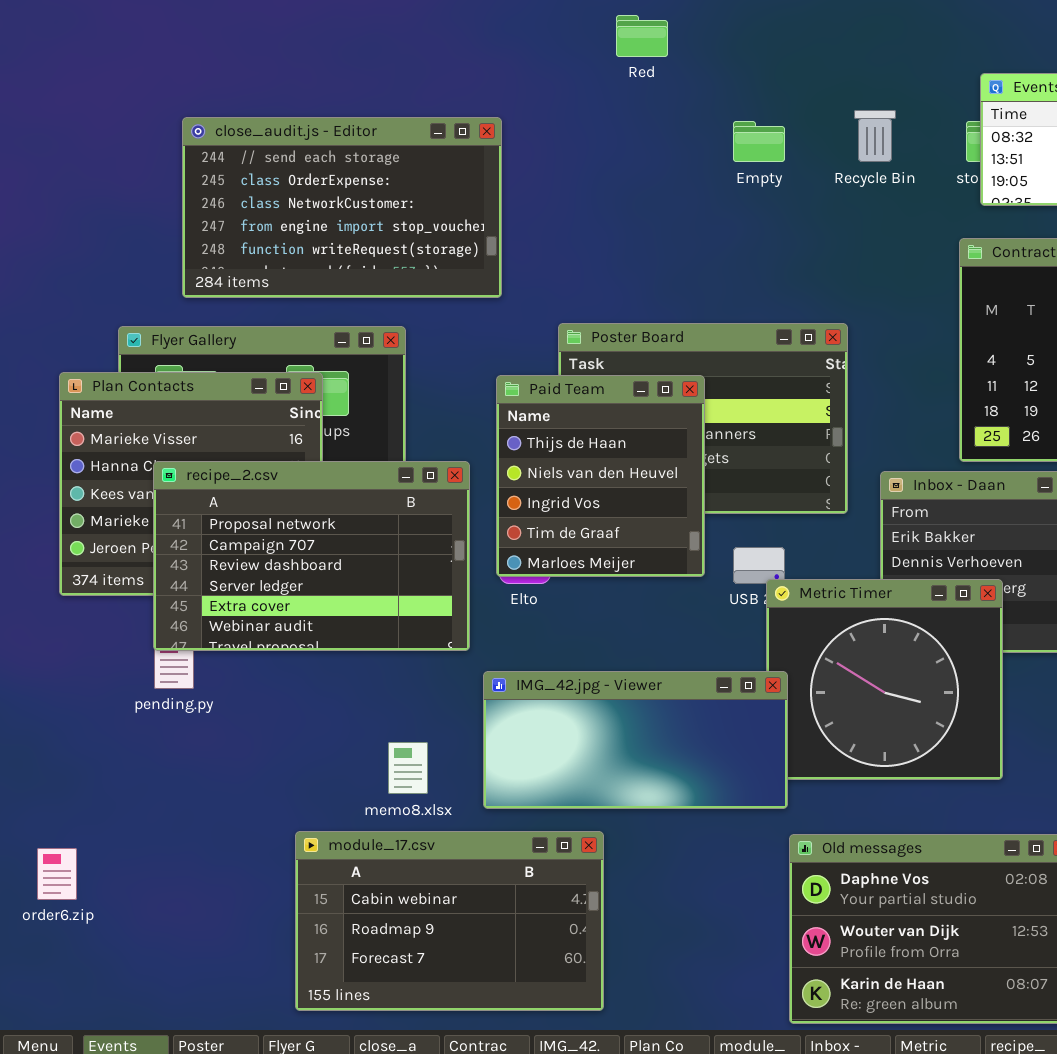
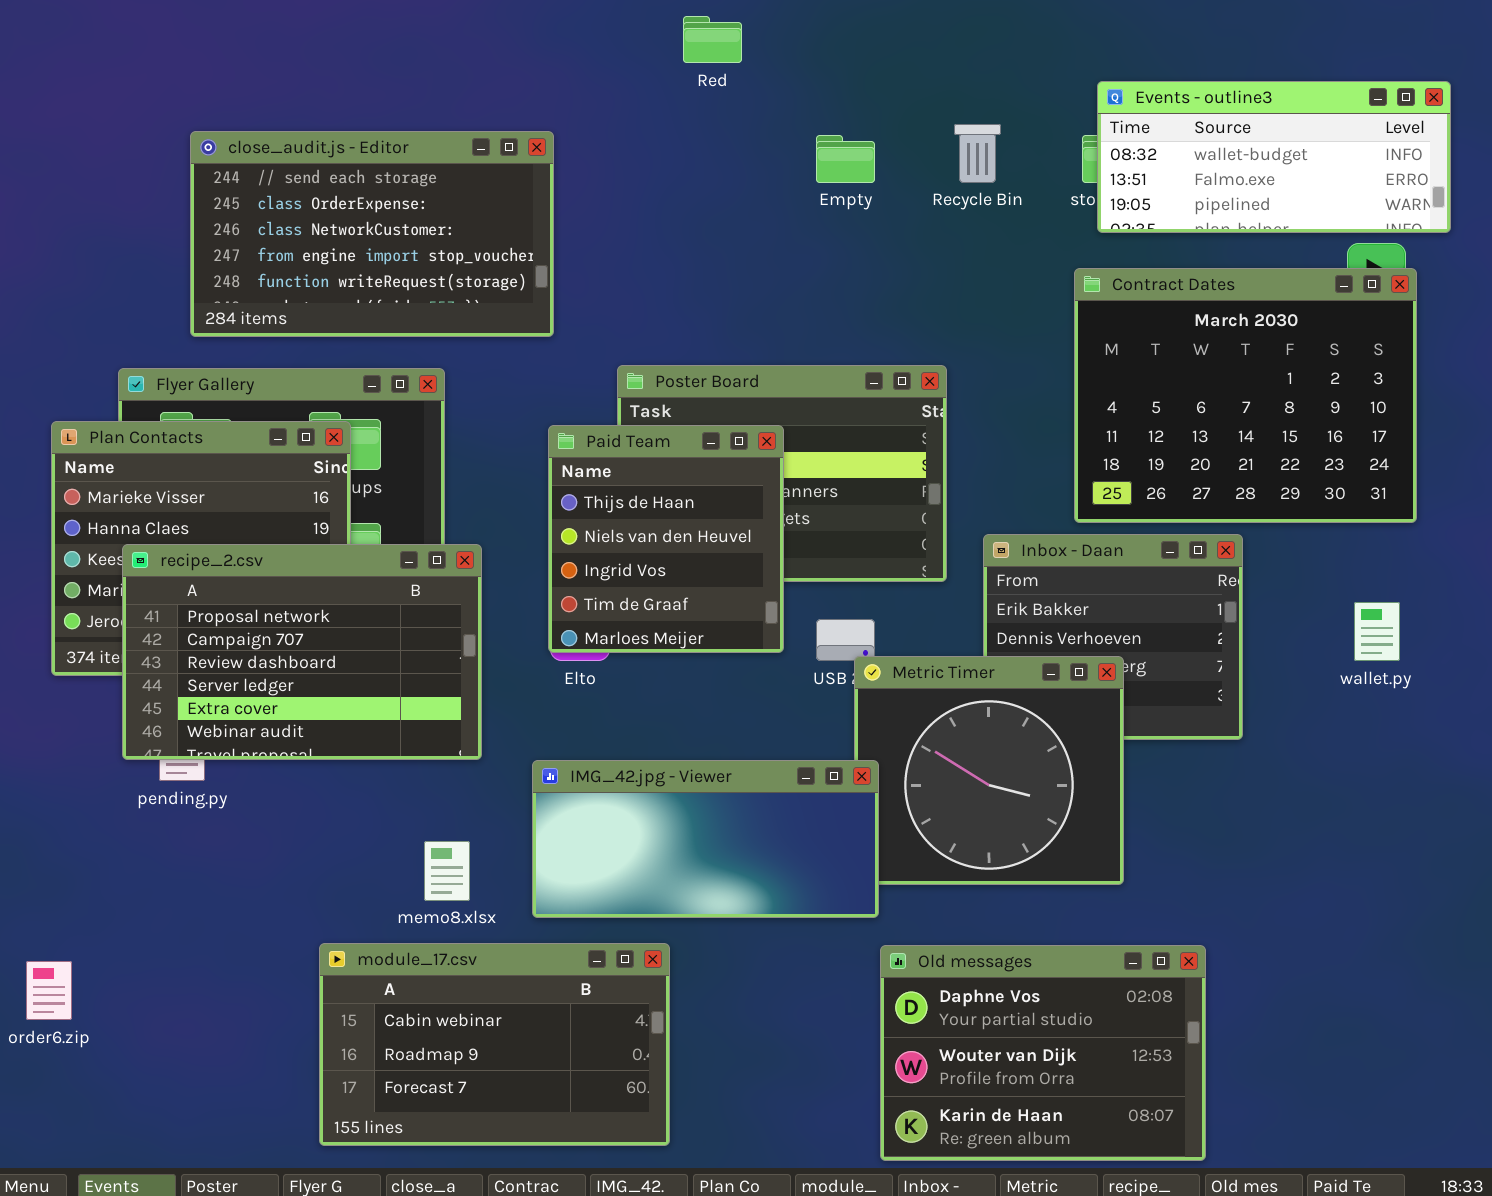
recipe_2.csv: [153,461,470,651] -> [122,544,482,760], moved

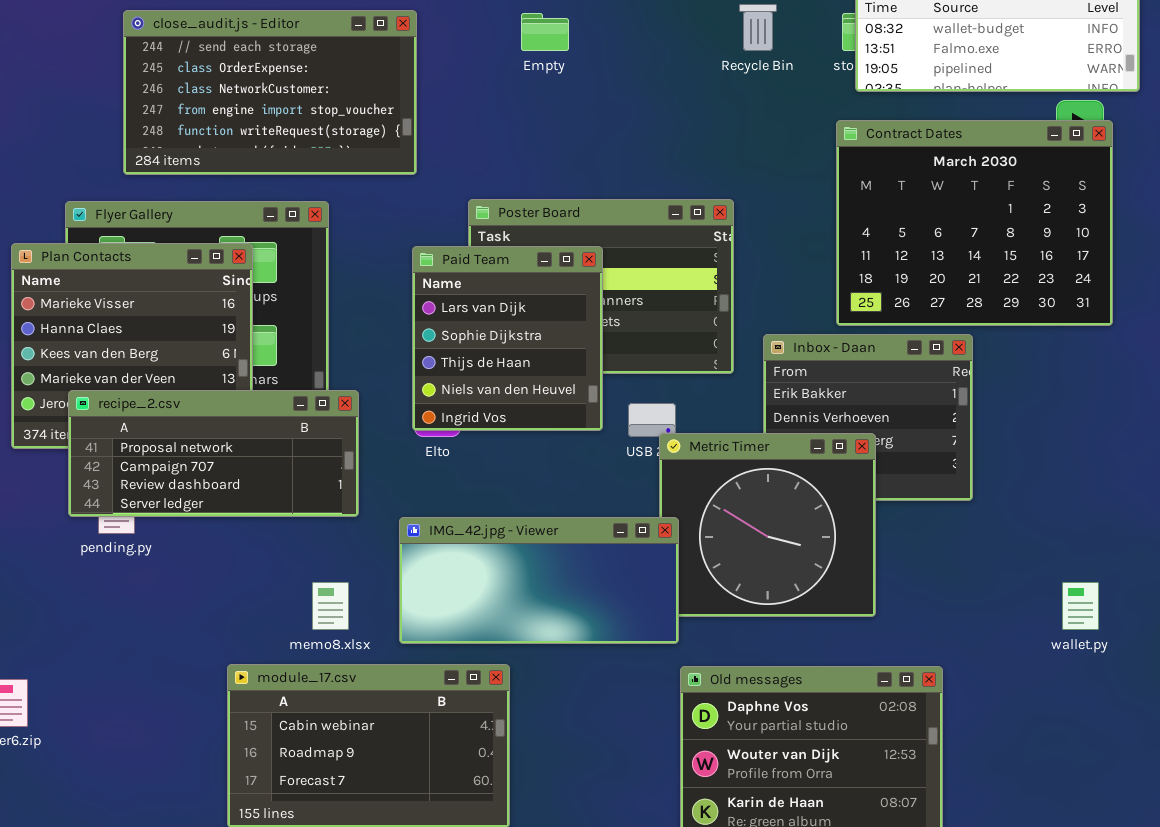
Empty: [816,135,875,183] -> [521,13,569,51], moved
Paid Team: [548,425,784,653] -> [412,246,603,431], scrolled up 2 rows
recipe_2.csv: [122,544,482,760] -> [68,390,359,517], resized
wallet.py: [1354,602,1400,661] -> [1062,582,1099,630], moved

